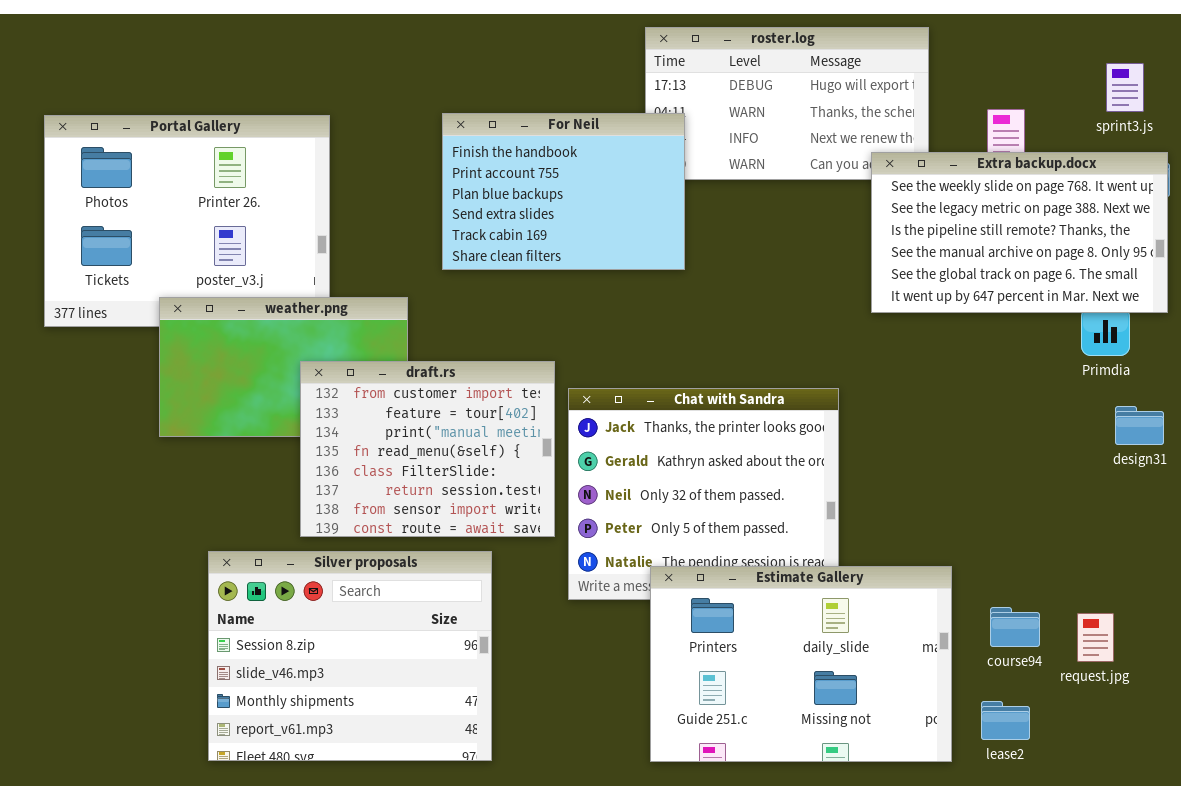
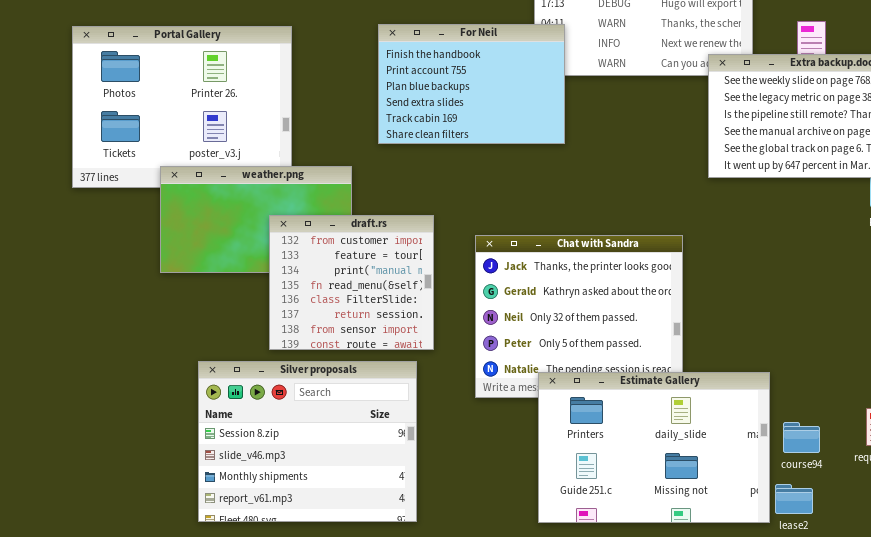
draft.rs: [300,361,555,537] -> [269,215,434,350], resized
course94: [990,607,1040,647] -> [783,422,820,453], moved
lease2: [981,701,1030,740] -> [775,484,813,514], moved

